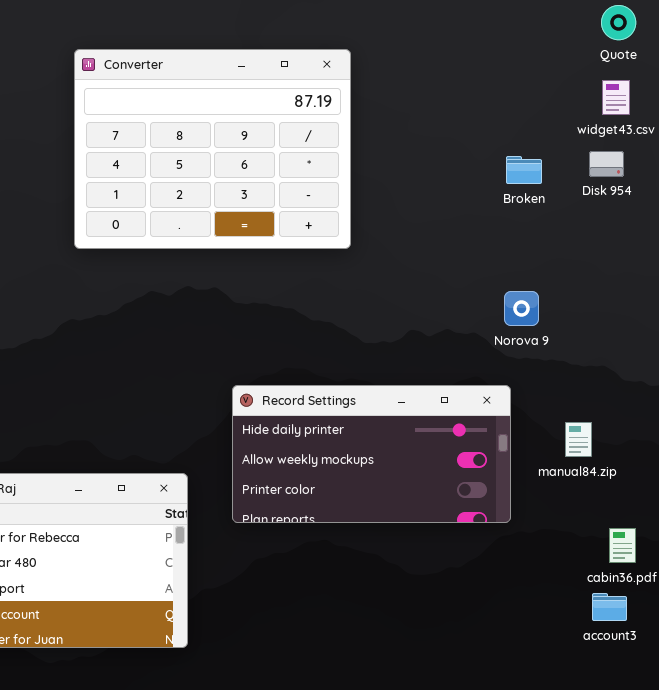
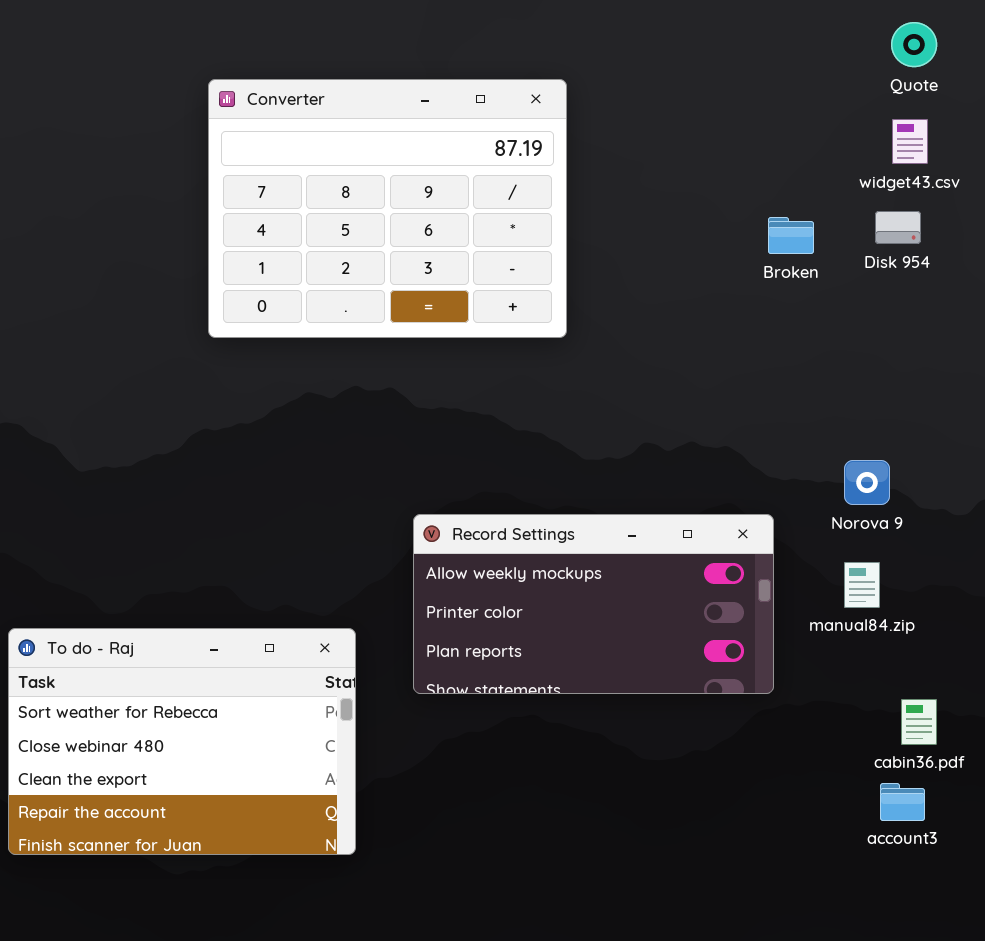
Norova 9: [504,291,539,326] -> [844,460,890,505], moved
Record Settings: [232,385,511,523] -> [413,514,774,694], scrolled down 1 row

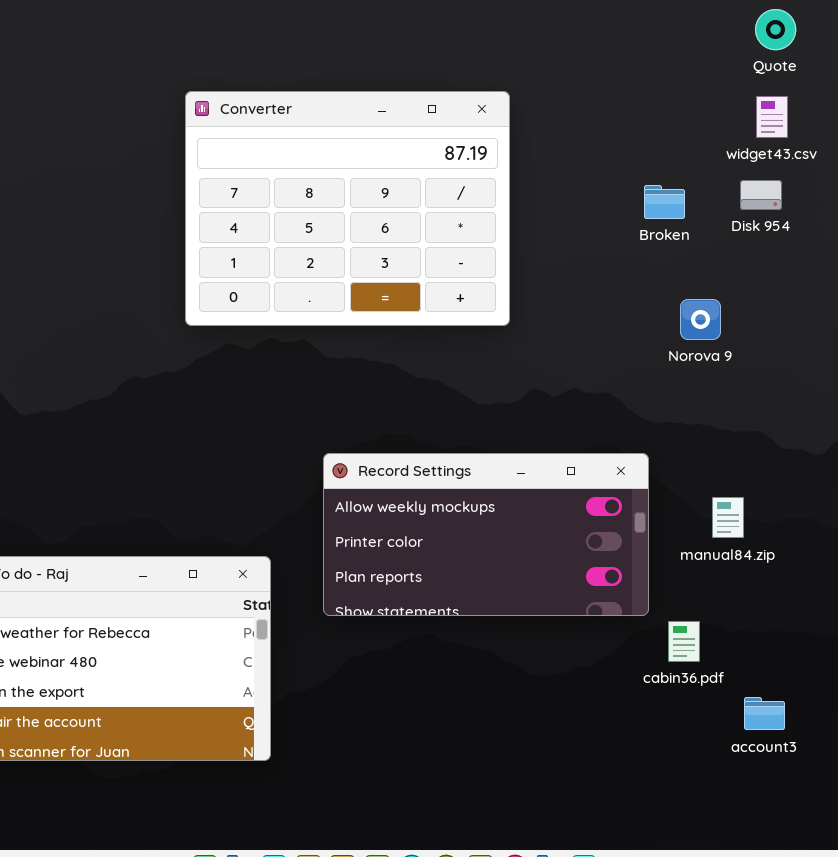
Converter: [208,79,567,338] -> [185,91,510,326], moved
Norova 9: [844,460,890,505] -> [680,299,721,340], moved
cabin36.pdf: [901,699,937,745] -> [668,621,700,662], moved

